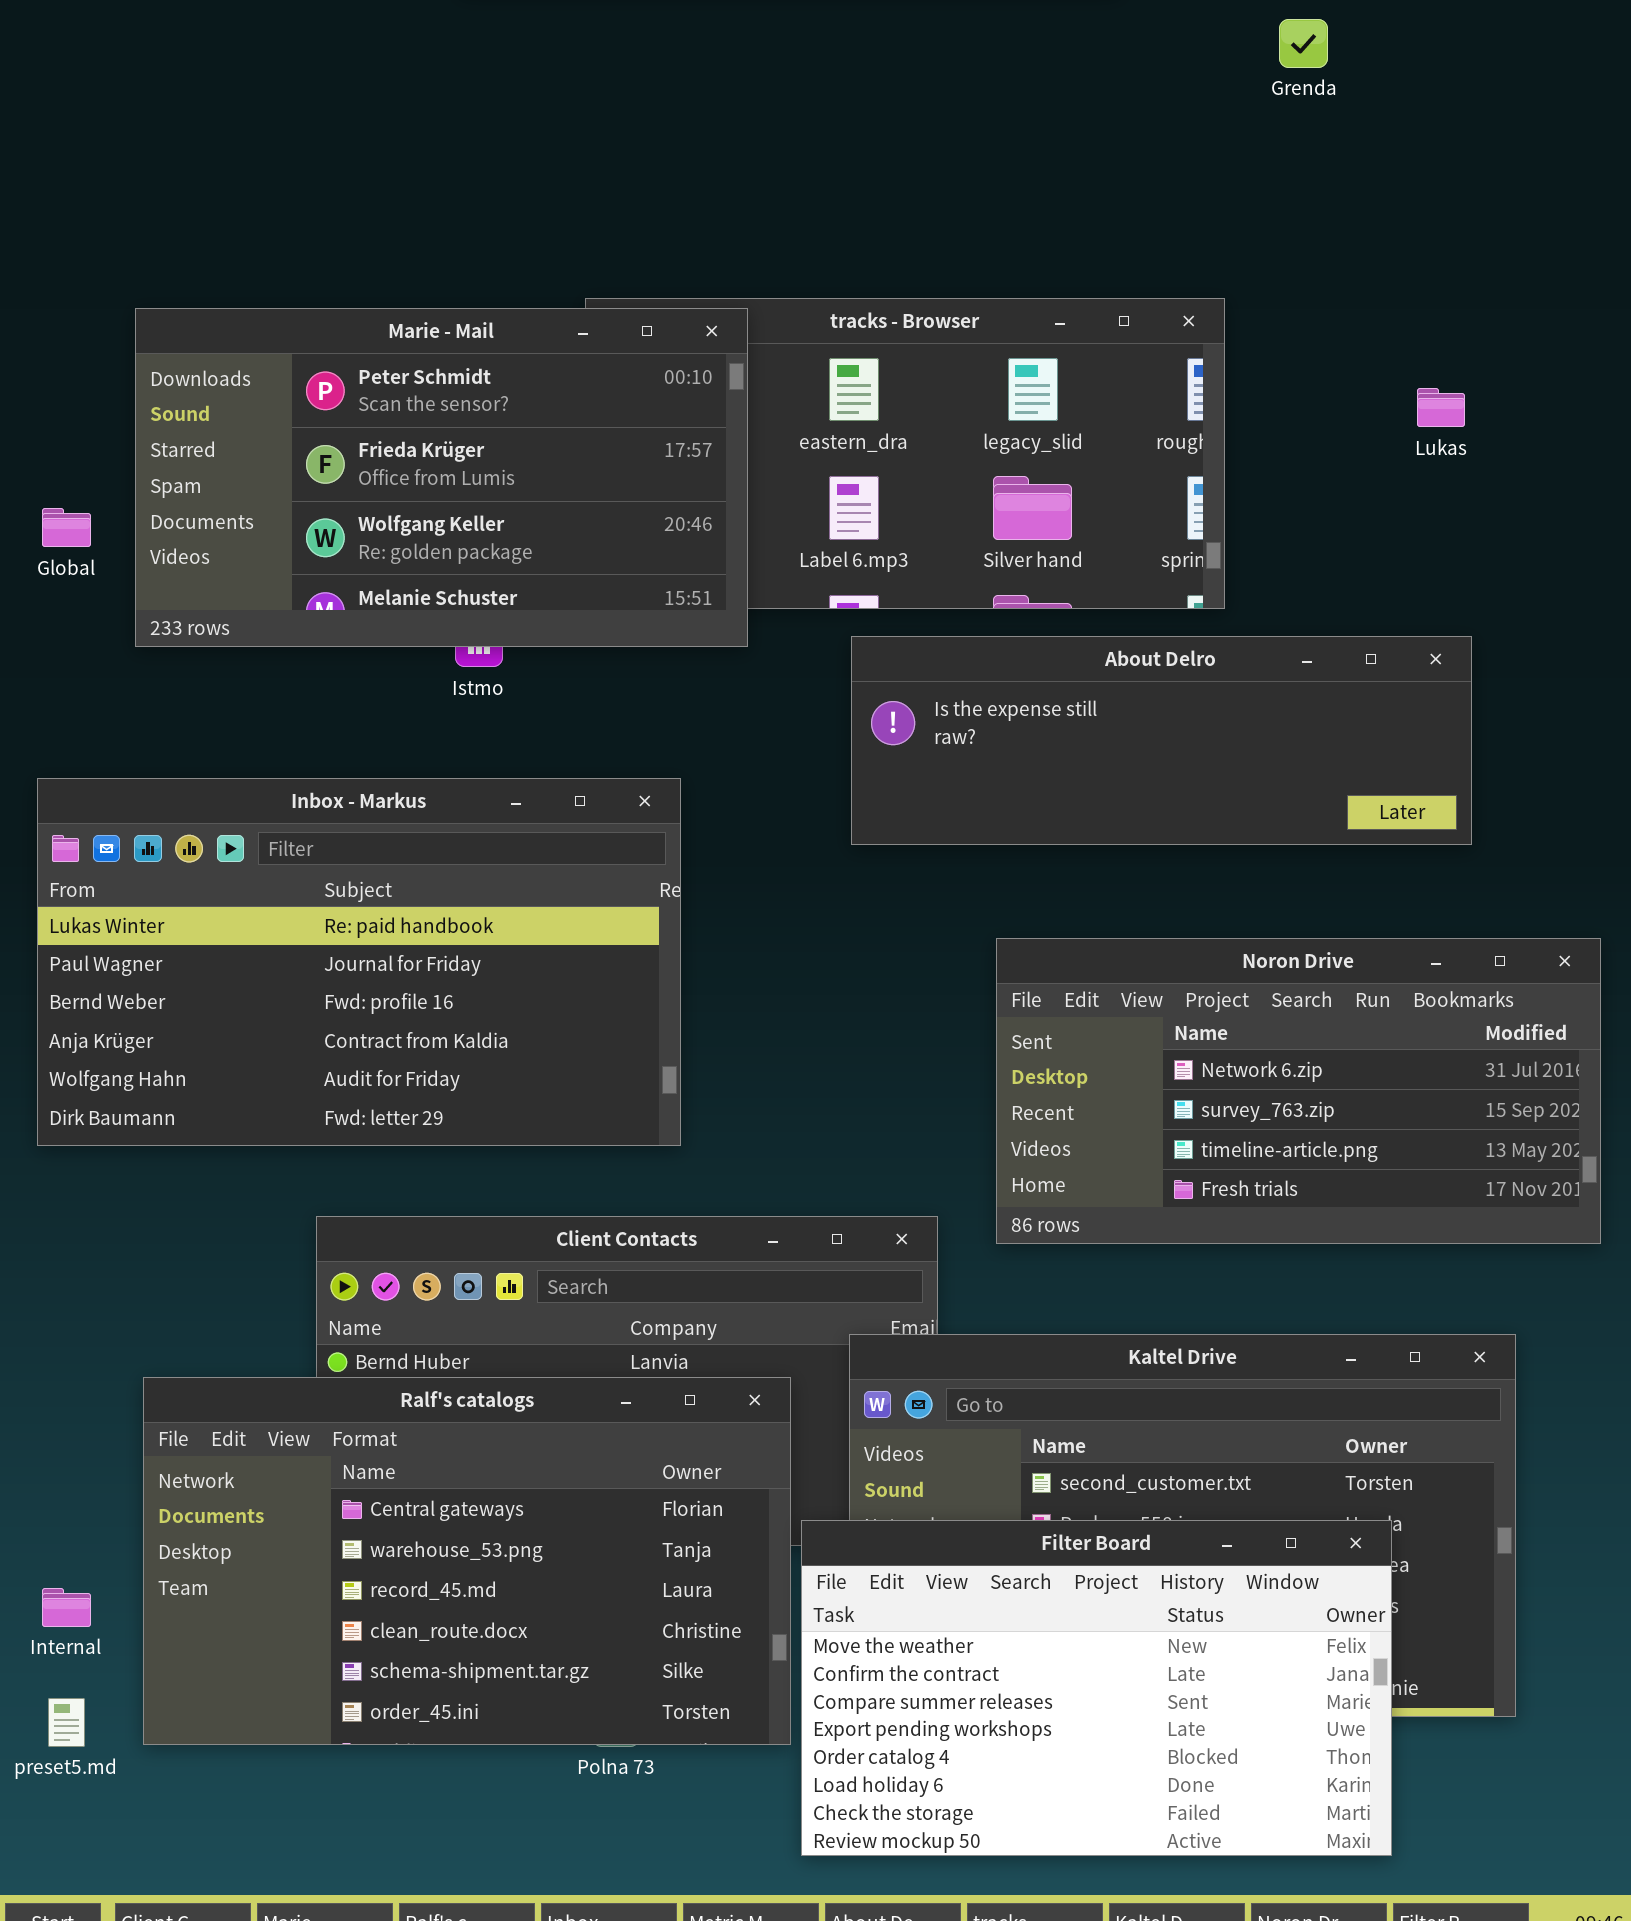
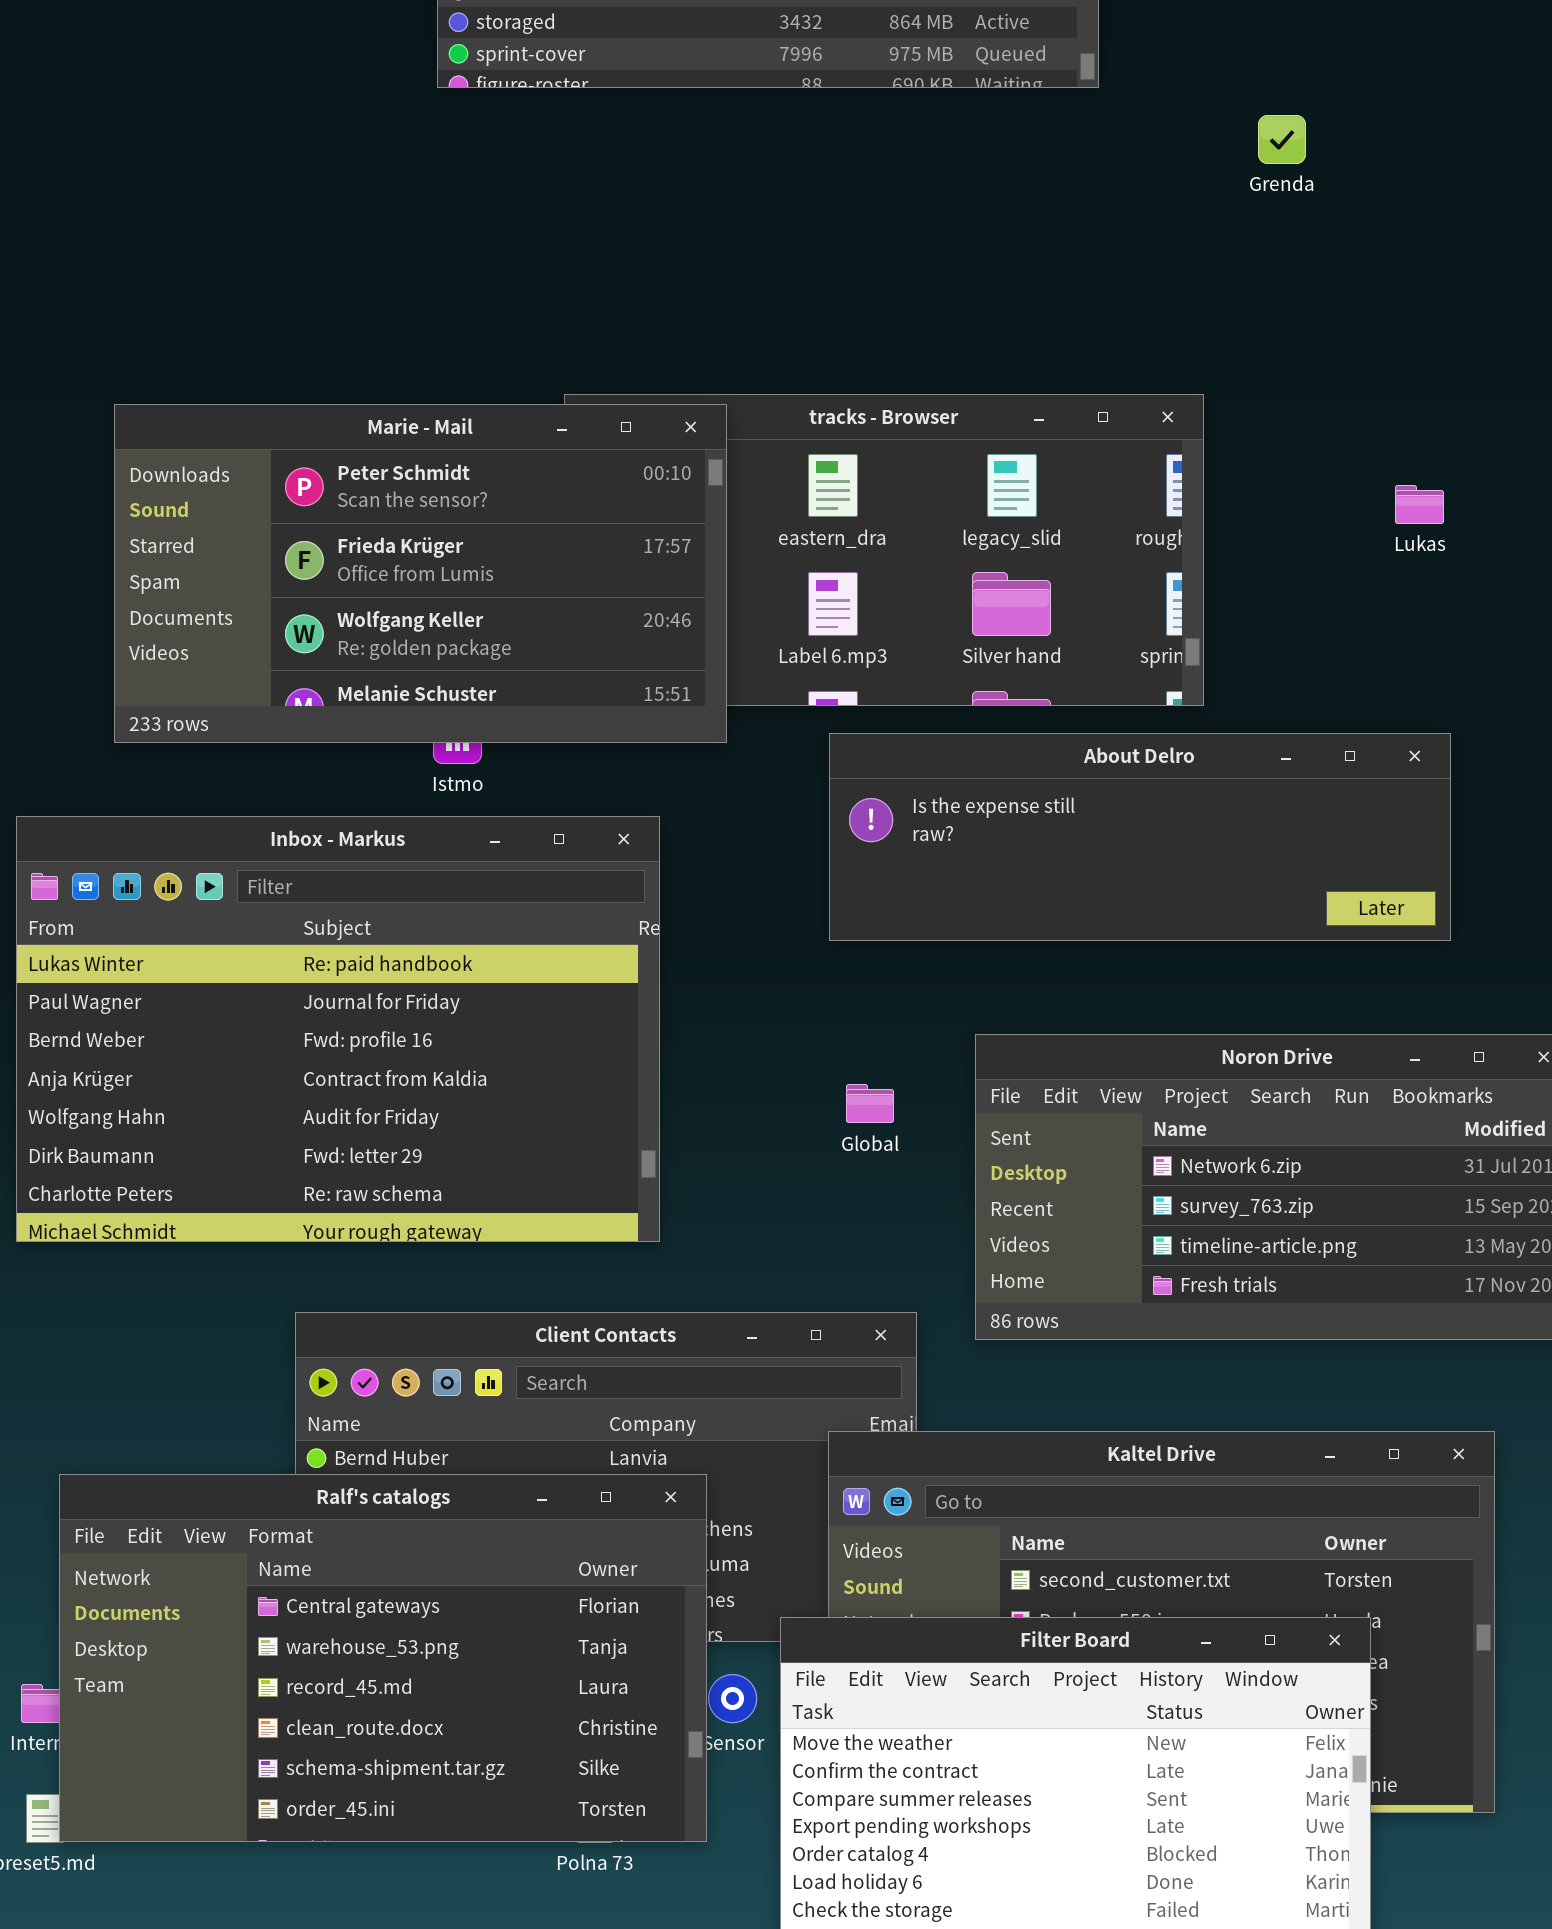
Global: [42,508,91,547] -> [846,1084,894,1123], moved
Inbox - Markus: [37,778,681,1146] -> [16,816,660,1242], resized
Ralf's catalogs: [143,1377,791,1745] -> [59,1474,707,1842], moved

